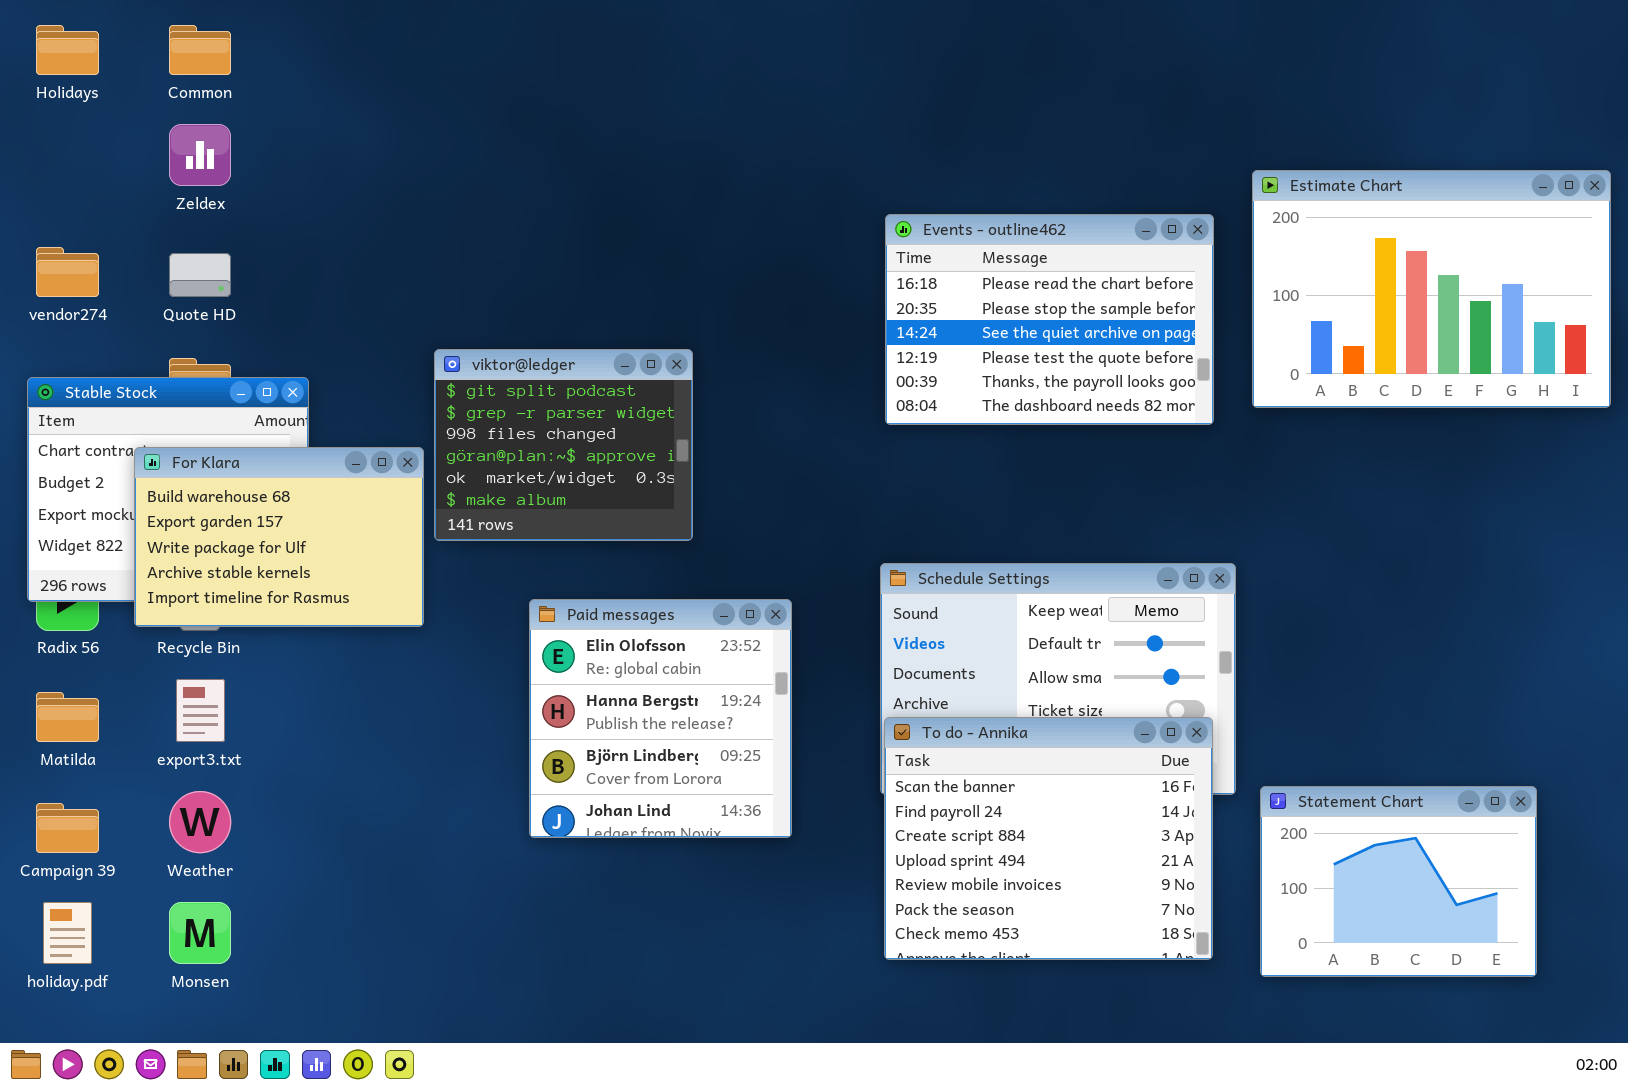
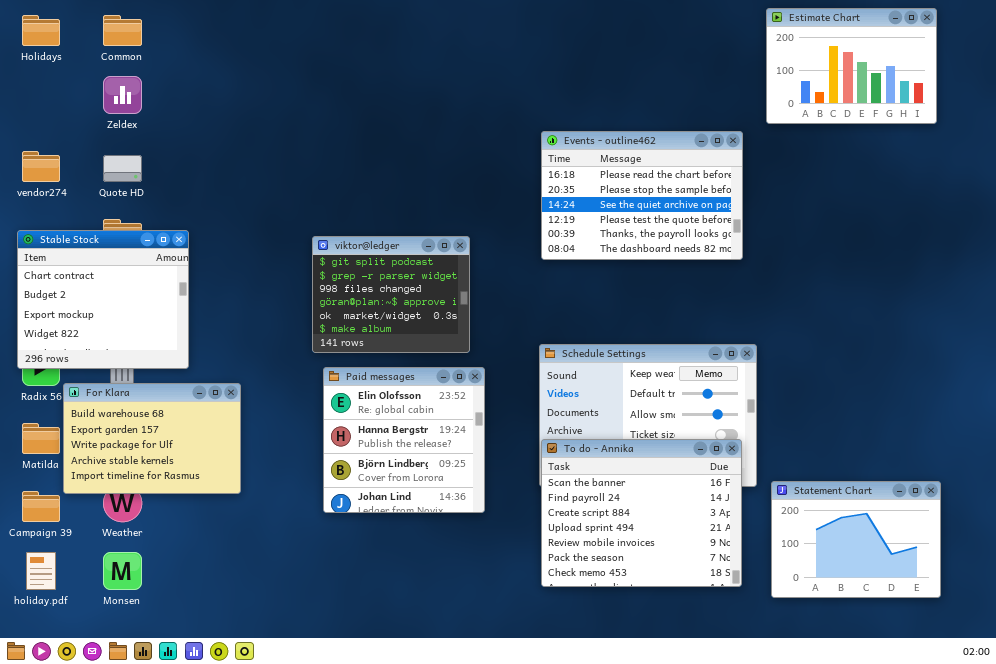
Estimate Chart: [1252,170,1611,408] -> [766,8,937,124], moved, resized
viktor@ledger: [434,349,693,541] -> [312,236,470,353], moved
For Klara: [134,447,424,627] -> [63,383,241,494], moved

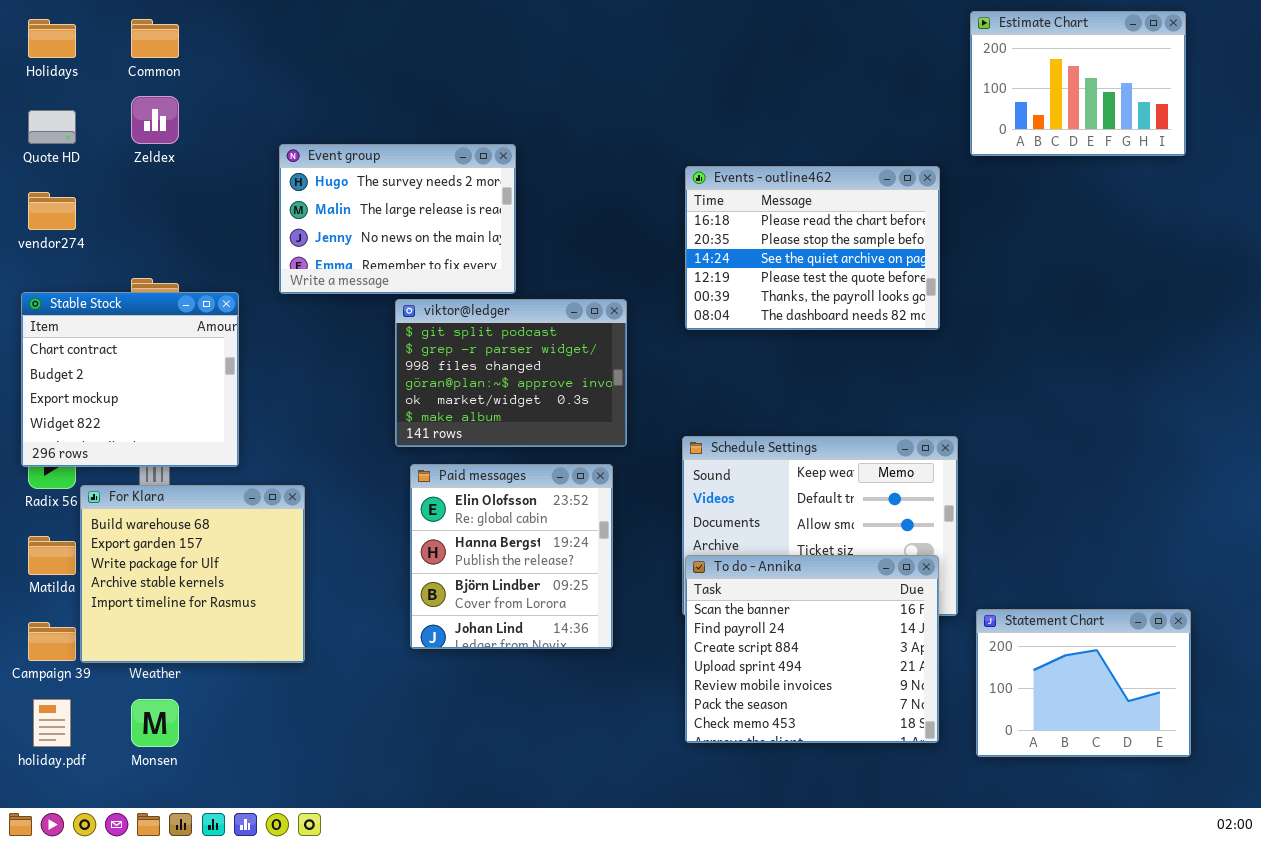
Event group: none -> [279,144,516,294], opened
Quote HD: [103,155,142,182] -> [28,110,76,144], moved
viktor@ledger: [312,236,470,353] -> [395,299,627,447], resized
For Klara: [63,383,241,494] -> [80,485,305,663], resized

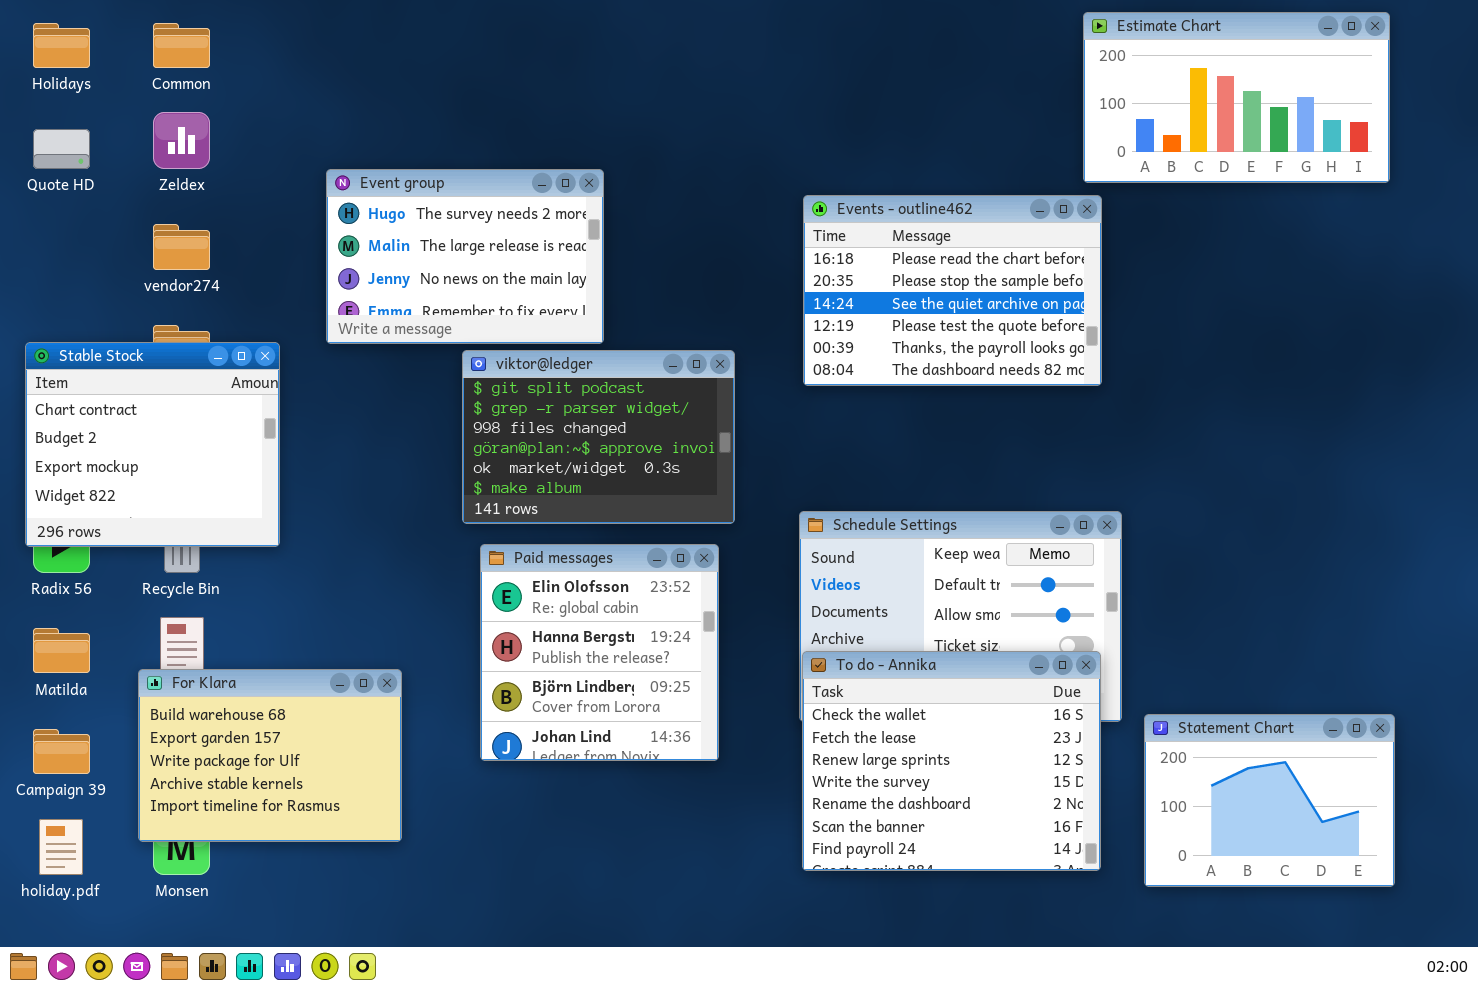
Estimate Chart: [970,11,1186,156] -> [1083,12,1390,183], resized
vendor274: [28,192,76,230] -> [153,224,210,270], moved
For Klara: [80,485,305,663] -> [138,669,402,842], moved, resized
To do - Annika: [685,555,939,743] -> [802,651,1101,871], scrolled up 5 rows

